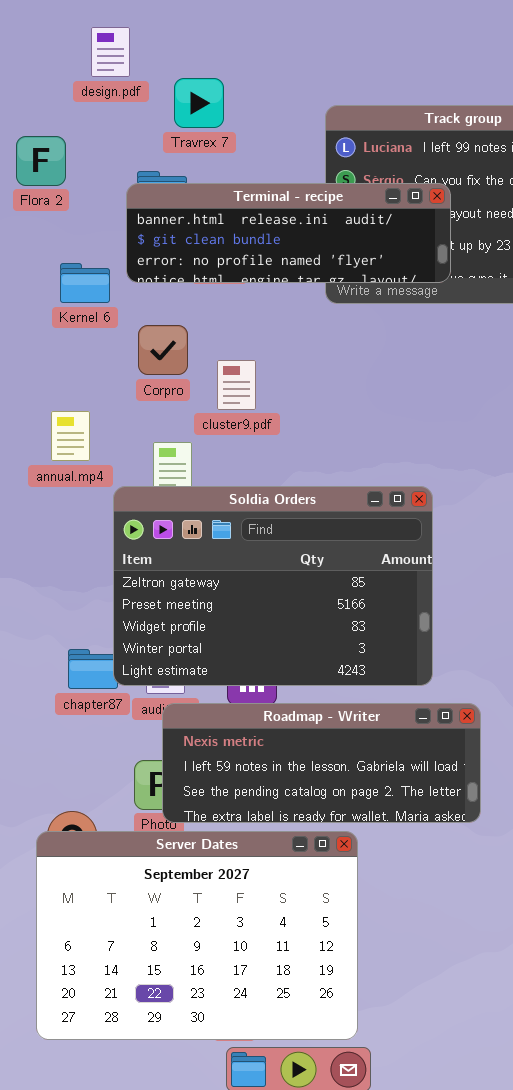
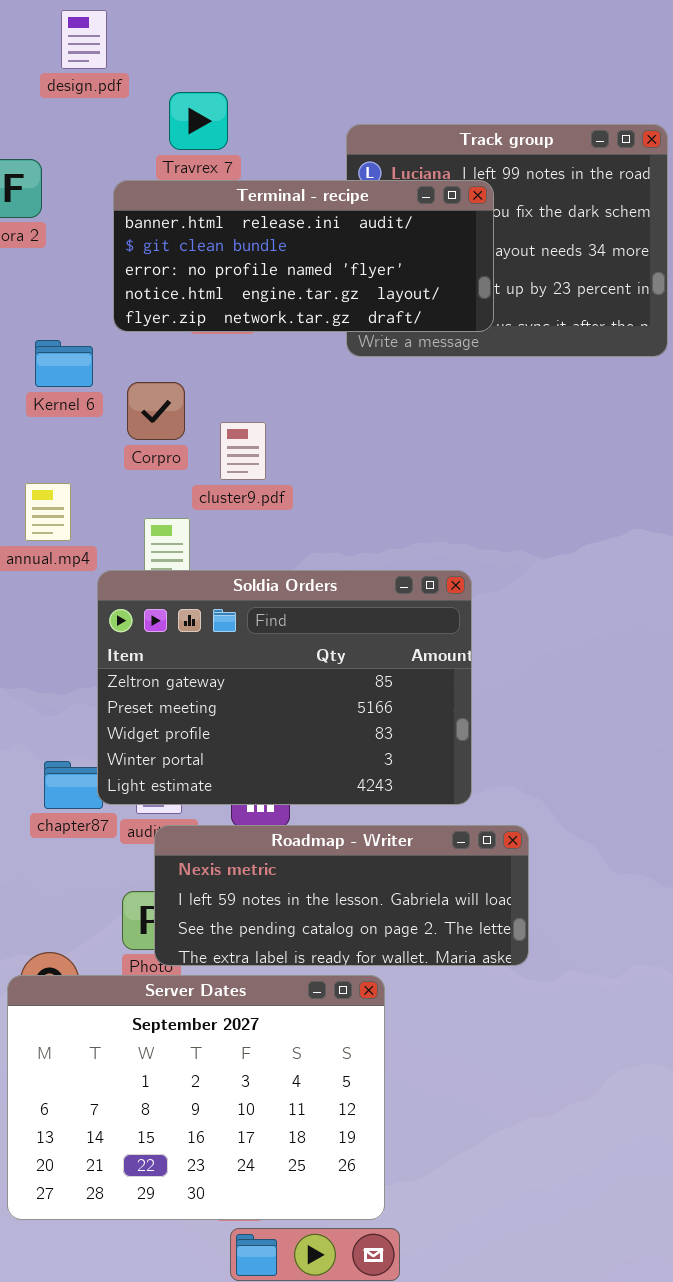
design.pdf: [91,27,130,77] -> [61,10,107,69], moved
Terminal - recipe: [126,183,451,283] -> [113,180,494,332], resized
Kernel 6: [60,263,110,303] -> [35,340,93,387], moved

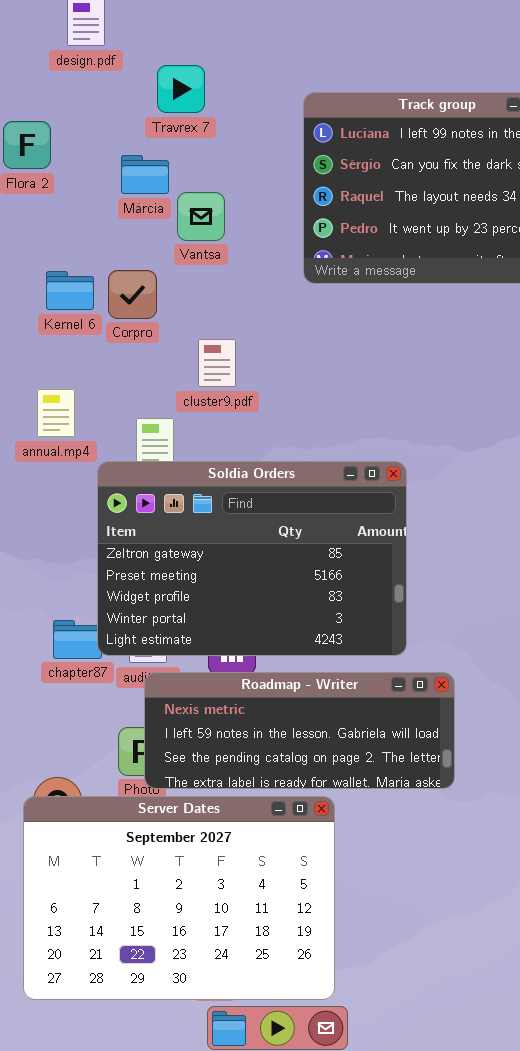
Terminal - recipe: [113,180,494,332] -> none, closed
Corpro: [127,382,185,440] -> [108,270,157,319], moved

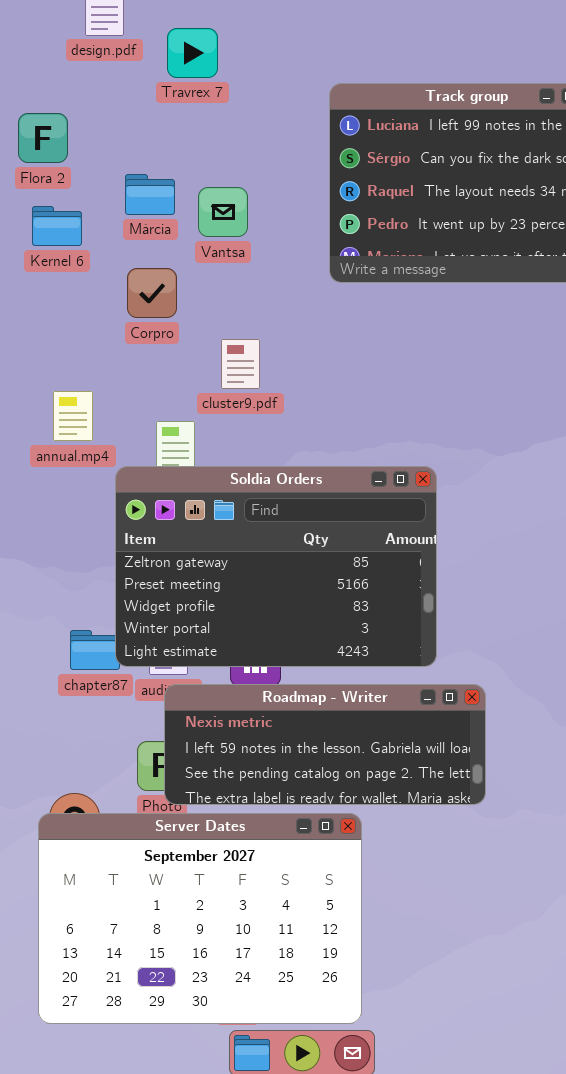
Travrex 7: [157,65,205,113] -> [167,28,218,78], moved
Márcia: [121,155,169,194] -> [125,174,175,215], moved
Kernel 6: [46,271,94,310] -> [32,206,82,246], moved

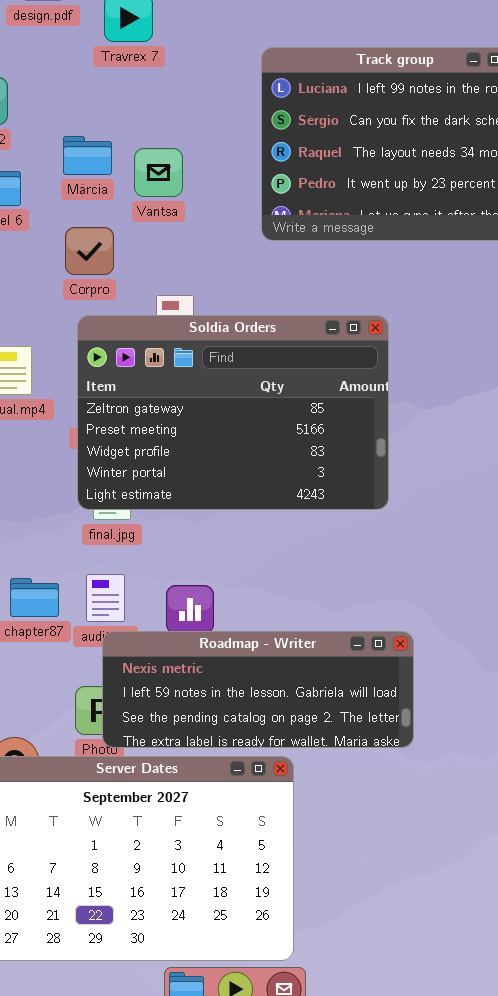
Soldia Orders: [115,466,437,667] -> [77,315,389,510], moved

